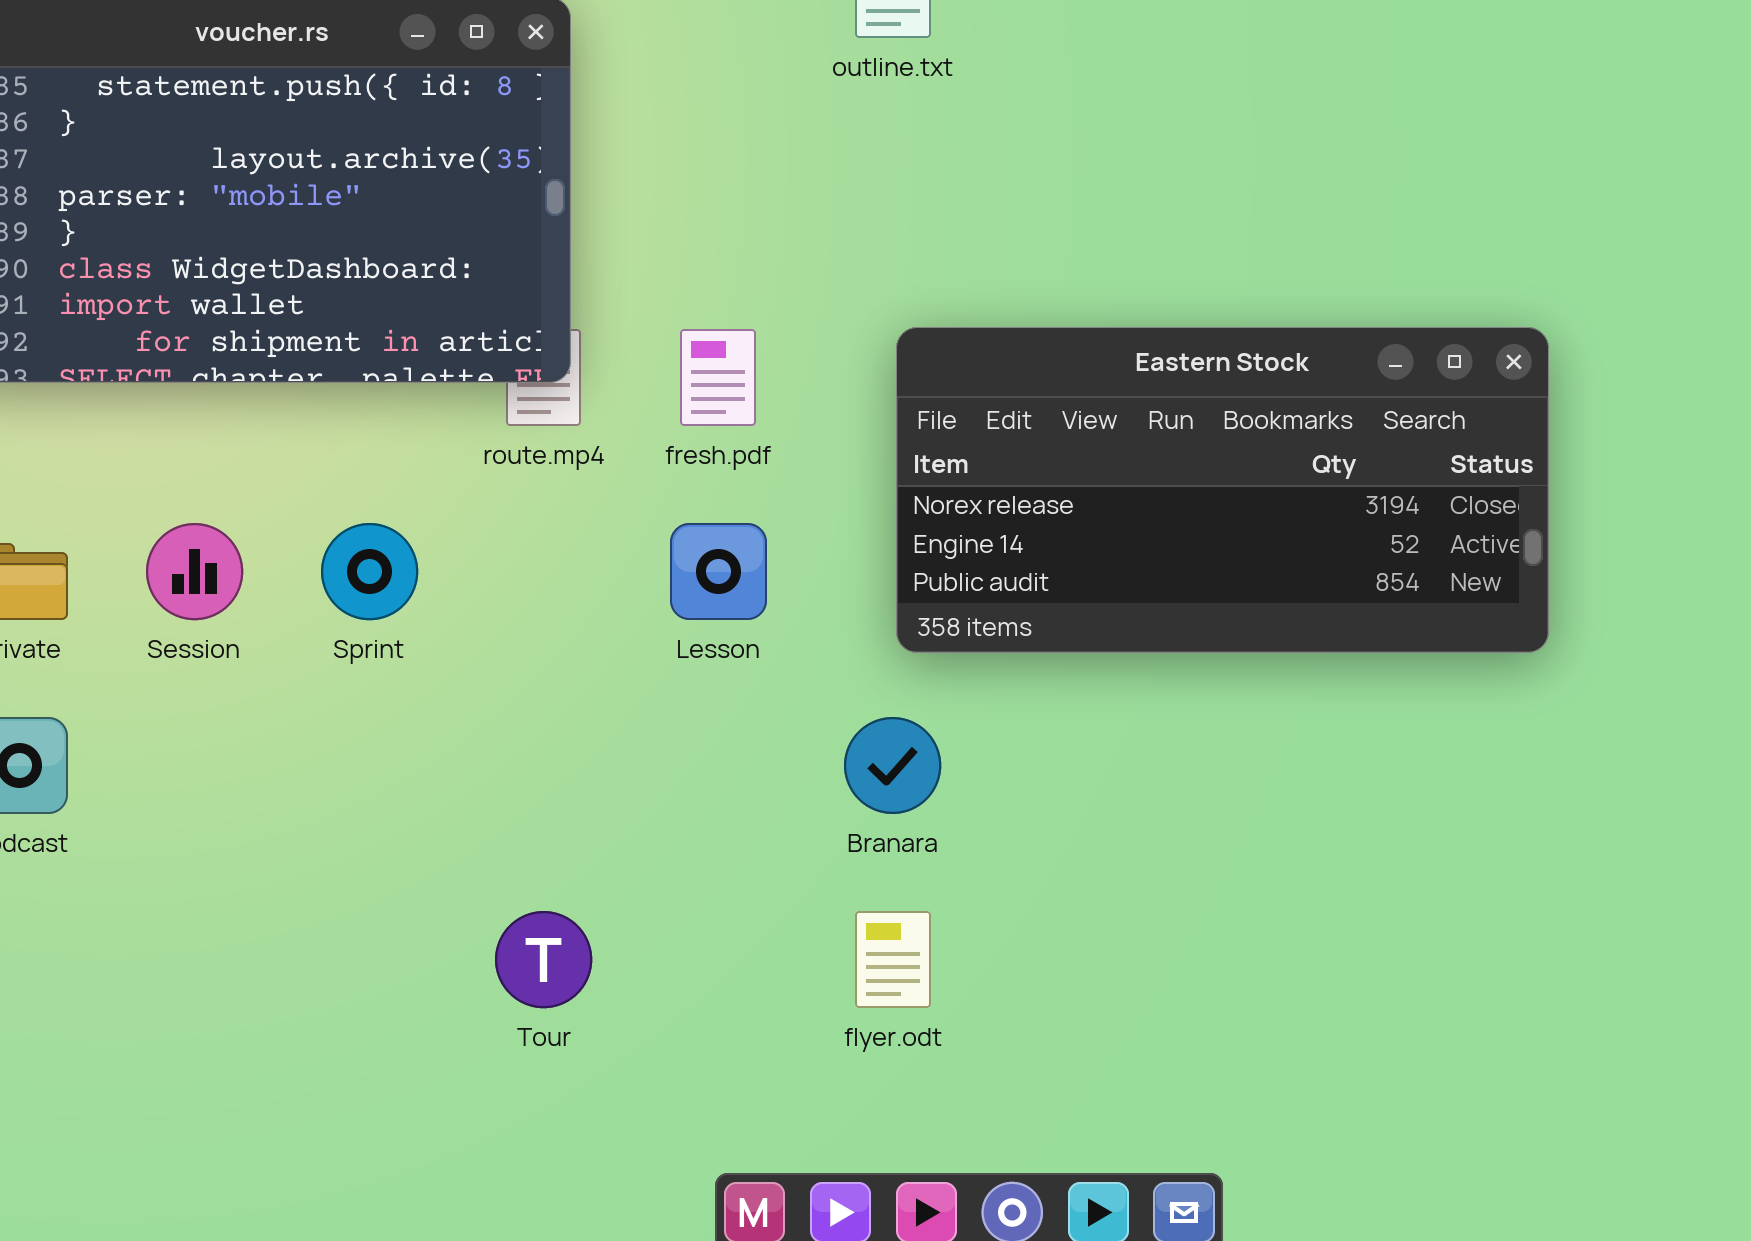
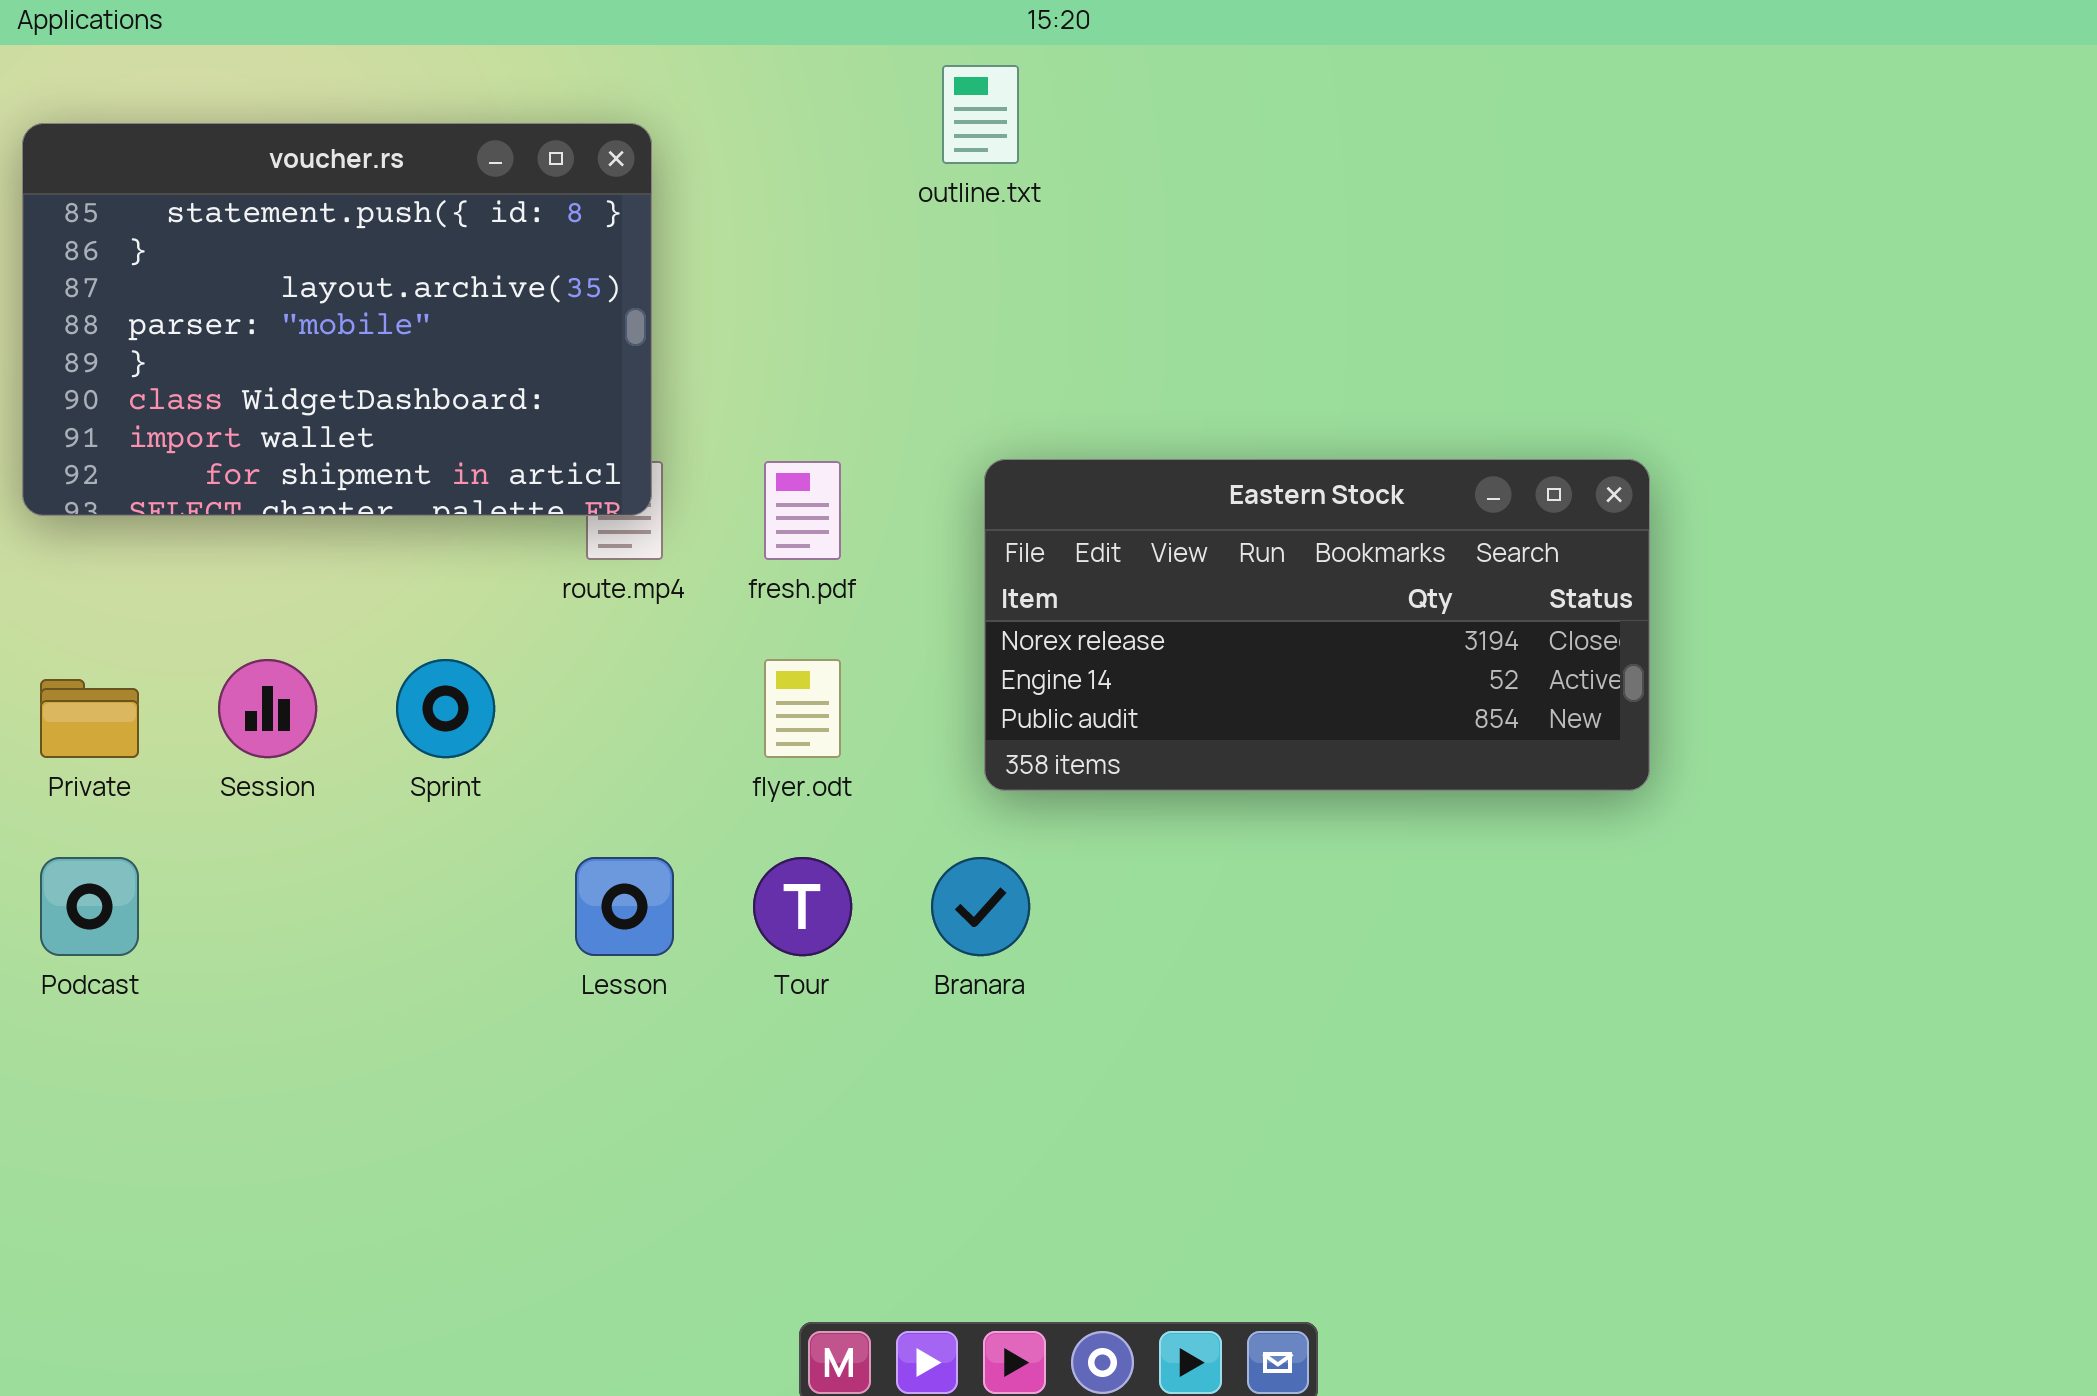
Lesson: [670,523,767,620] -> [575,857,674,956], moved
Tour: [495,911,592,1008] -> [753,857,852,956], moved
flyer.odt: [855,911,931,1008] -> [764,659,841,758], moved

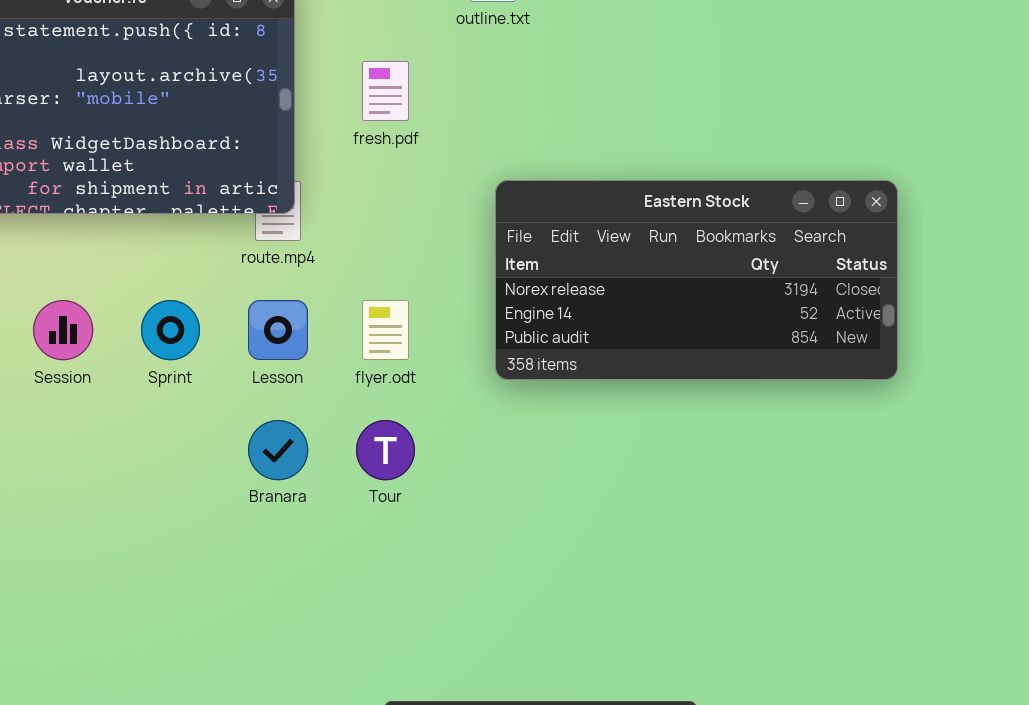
fresh.pdf: [764,461,841,560] -> [362,61,409,121], moved
Lesson: [575,857,674,956] -> [248,300,308,360], moved
Branara: [931,857,1030,956] -> [248,420,308,480], moved

